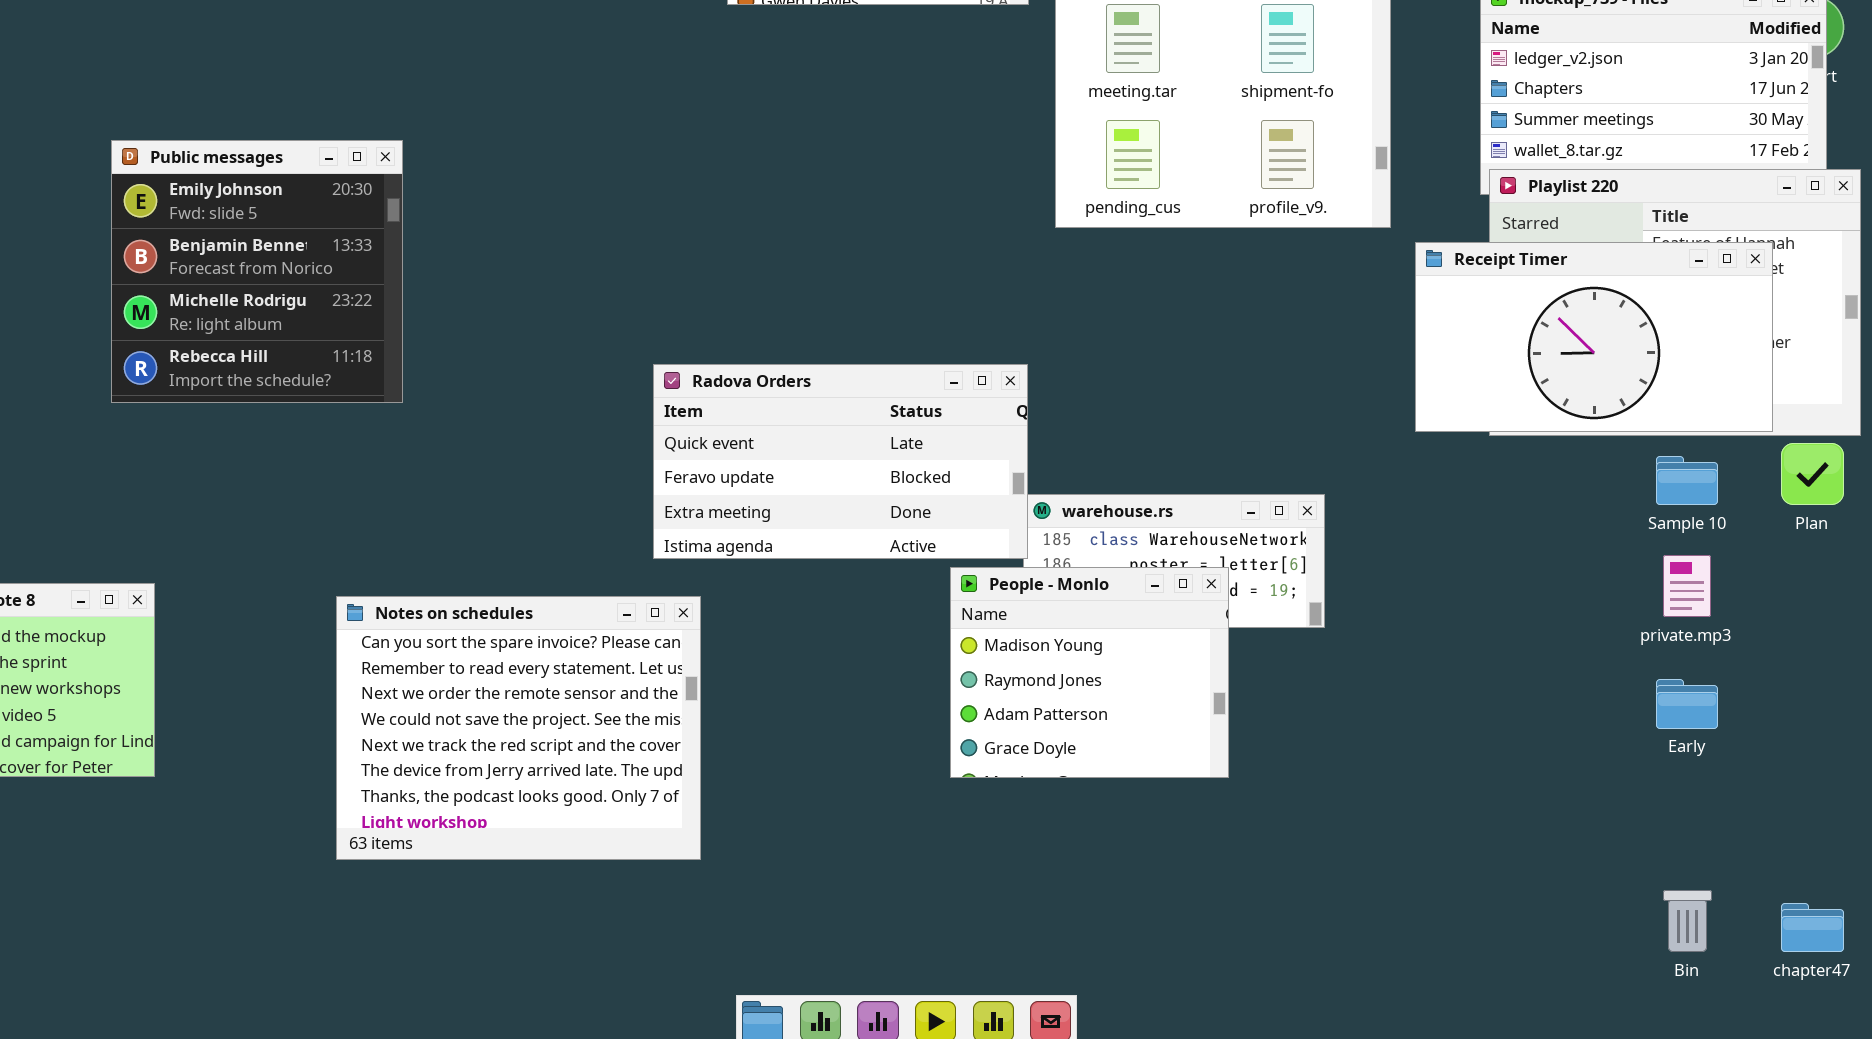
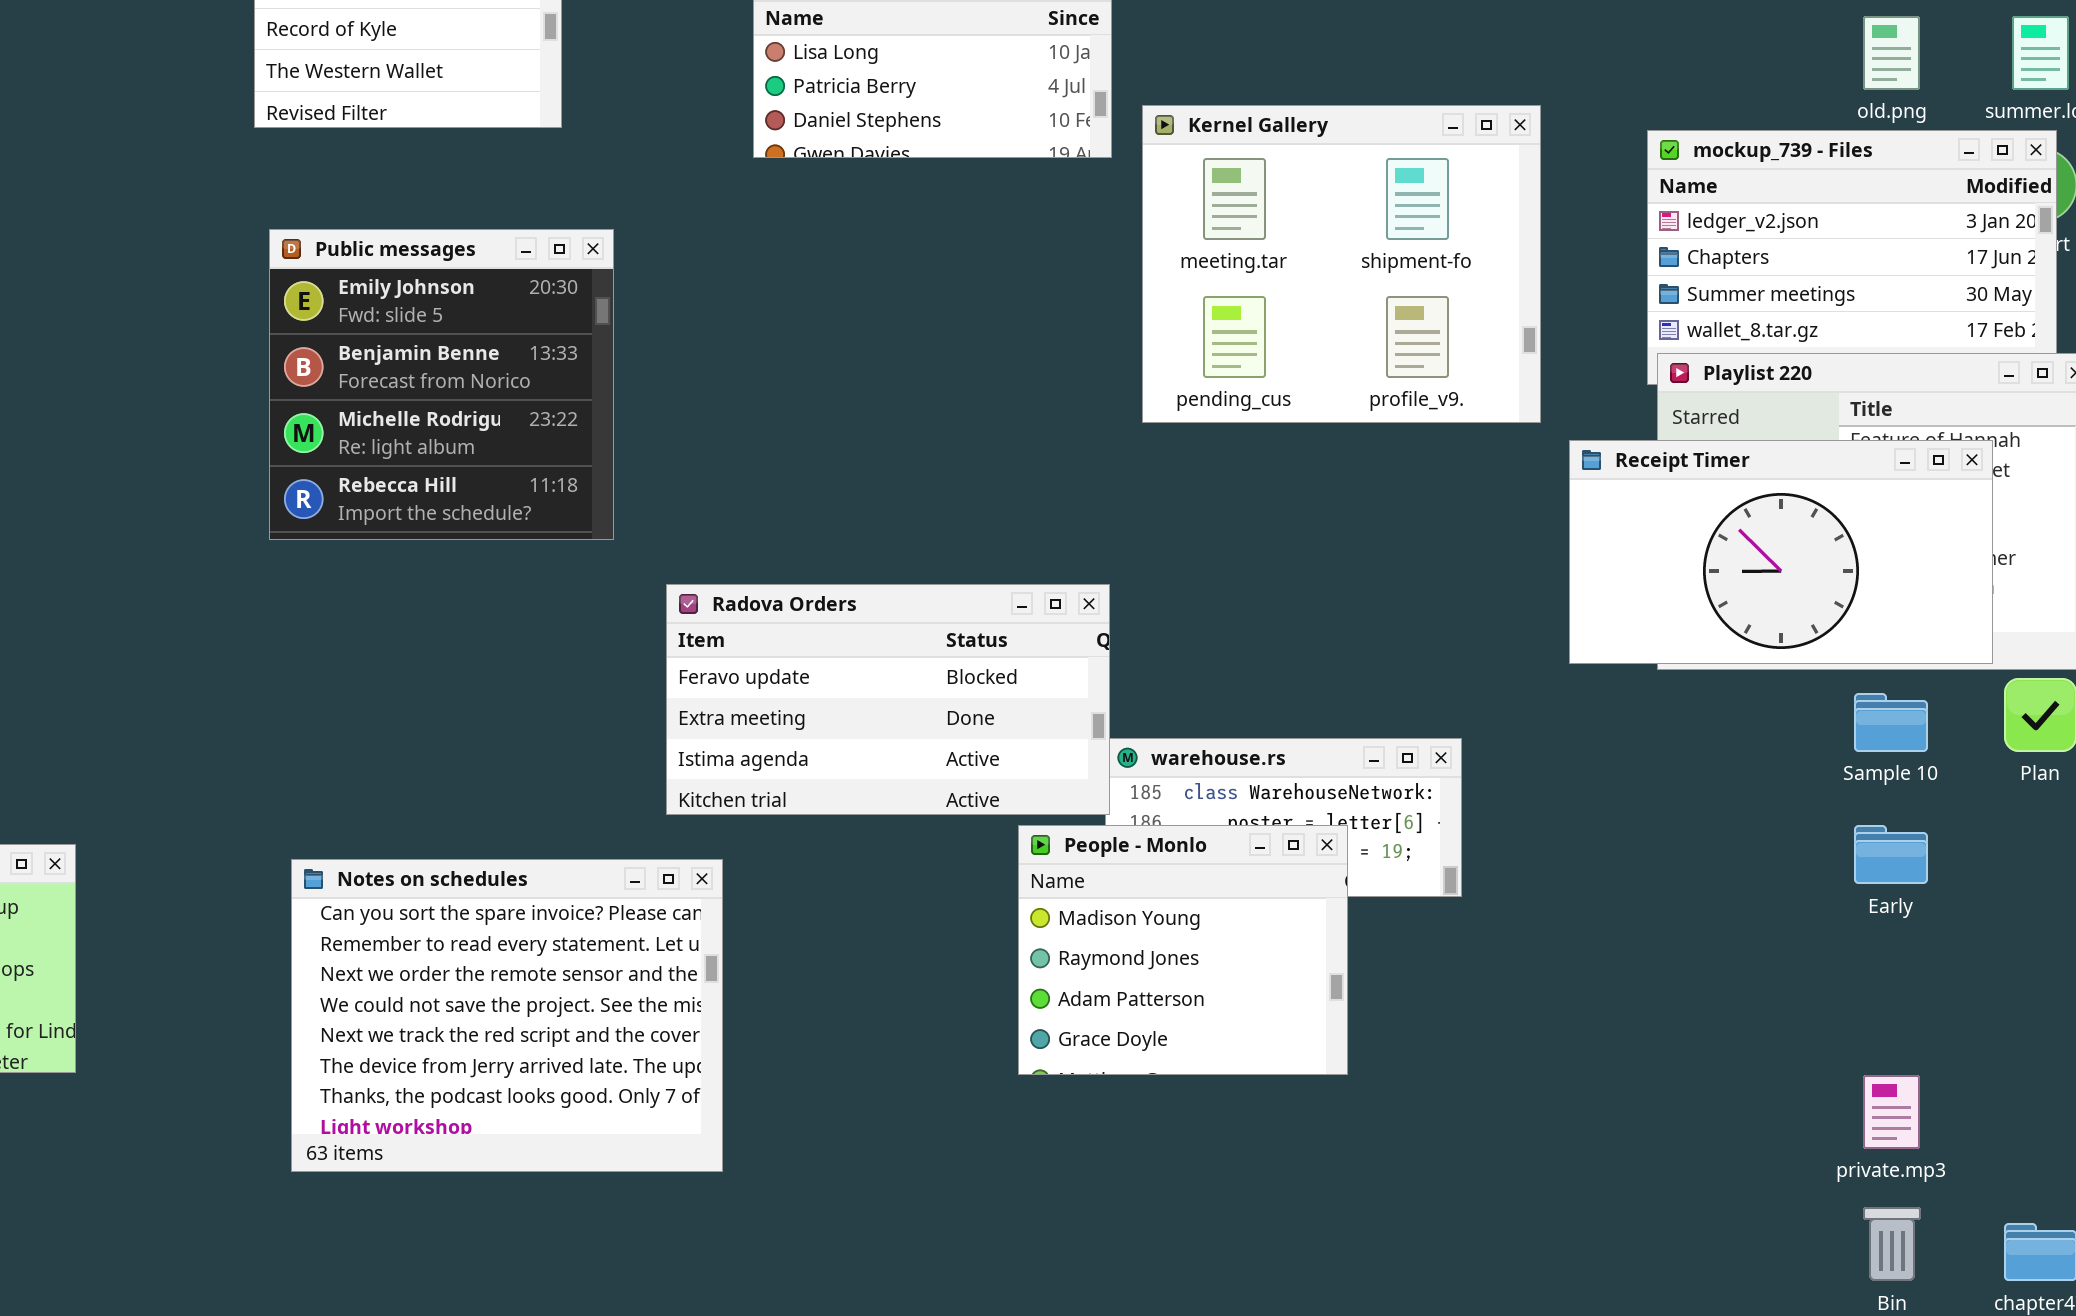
Public messages: [111,140,403,403] -> [269,229,614,540], moved
Radova Orders: [653,364,1028,559] -> [666,584,1110,815], scrolled down 1 row
private.mp3: [1663,555,1711,617] -> [1863,1075,1920,1149], moved
Early: [1656,679,1718,729] -> [1854,825,1928,884], moved

